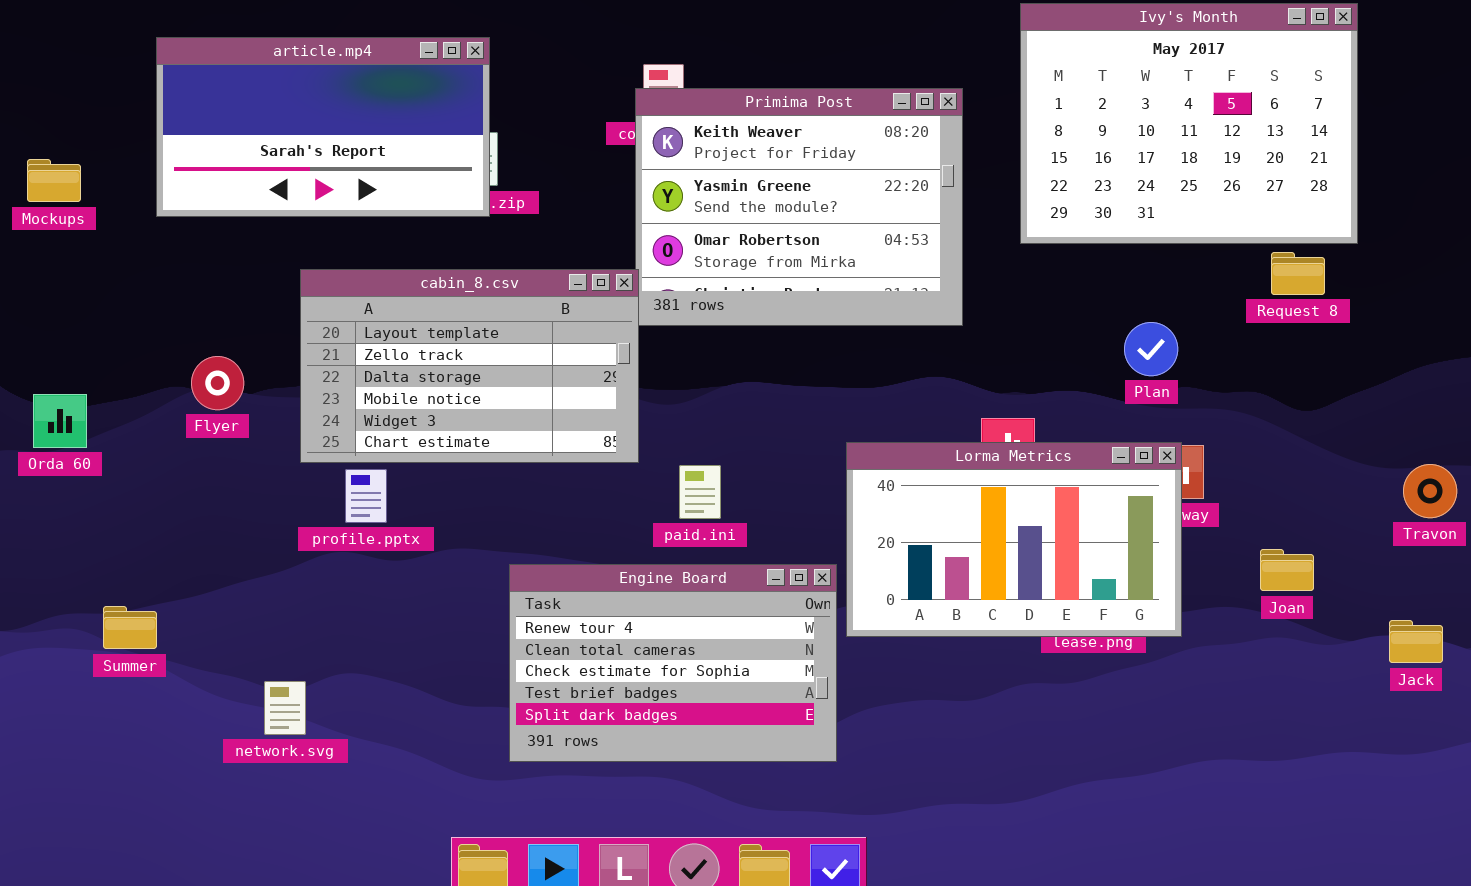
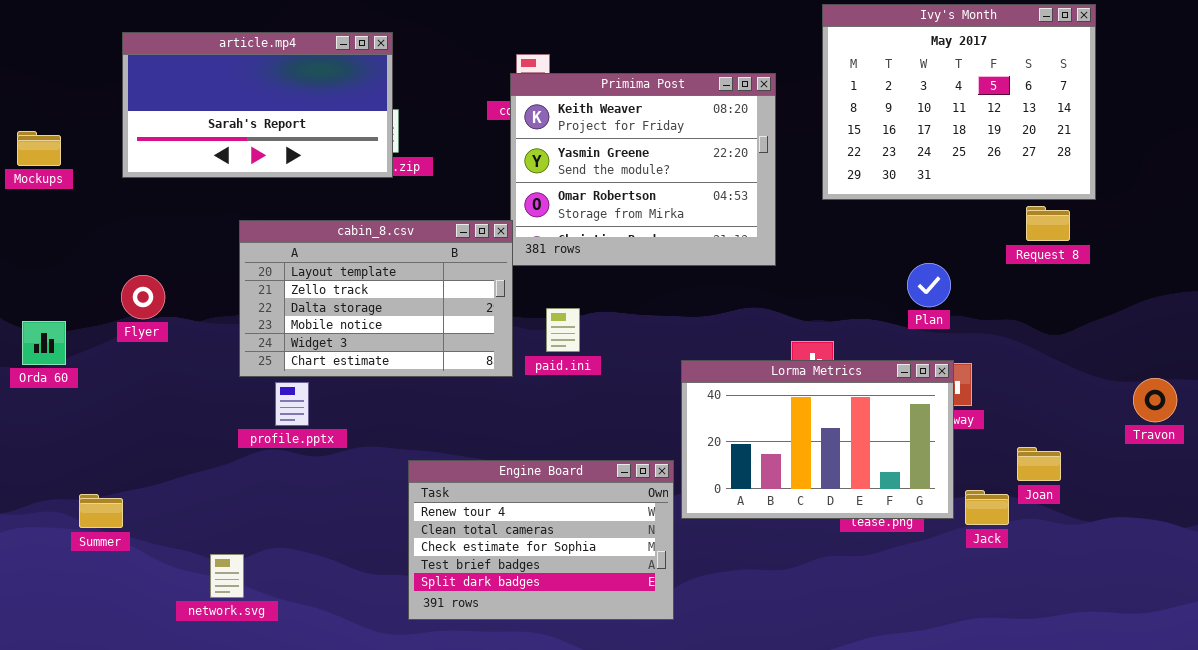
Flyer: [191,356,244,410] -> [121,275,165,319], moved
paid.ini: [679,465,721,519] -> [546,308,580,352], moved
Jack: [1389,620,1443,663] -> [965,490,1009,525], moved

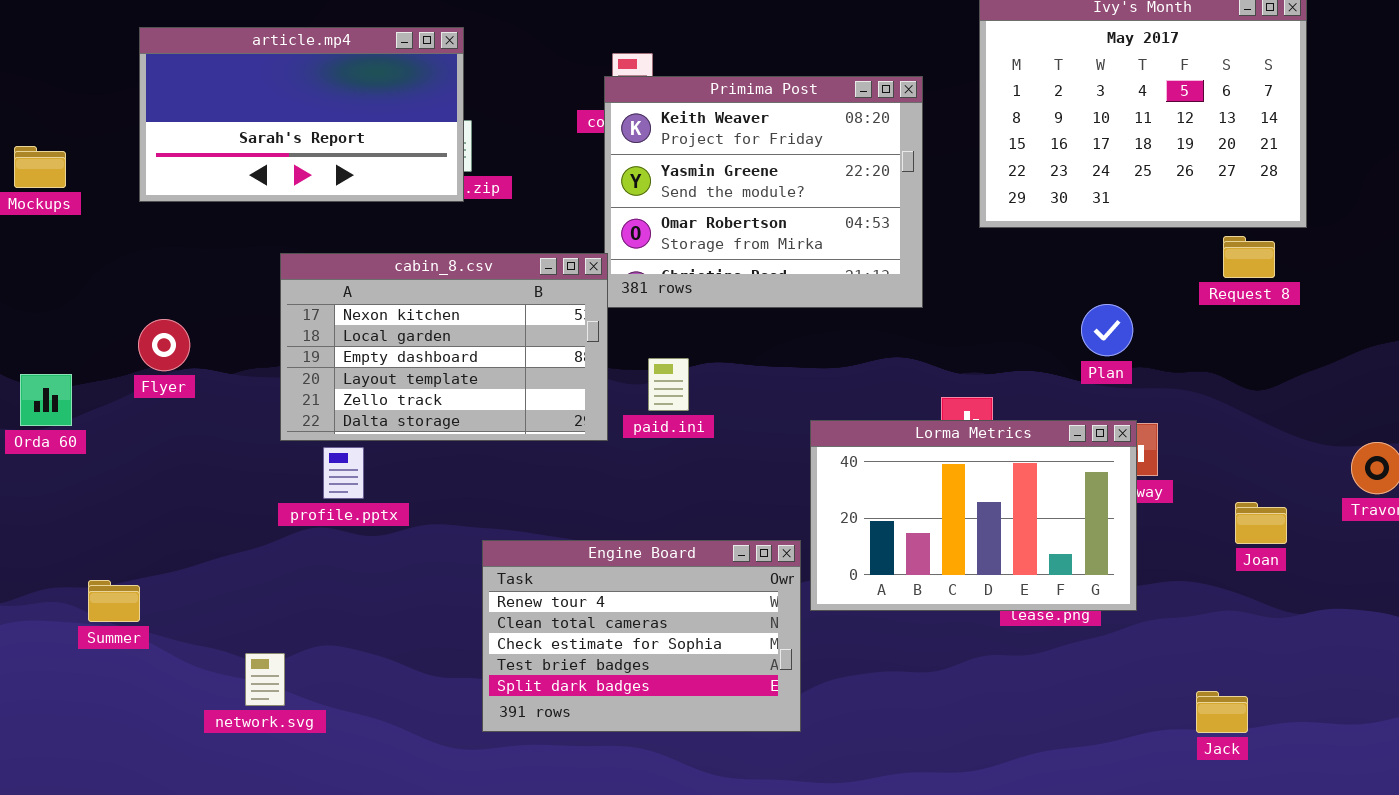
cabin_8.csv: [239,220,513,377] -> [280,253,608,441], scrolled up 3 rows
Joan: [1017,447,1061,481] -> [1235,502,1287,544], moved
Jack: [965,490,1009,525] -> [1196,691,1248,733], moved

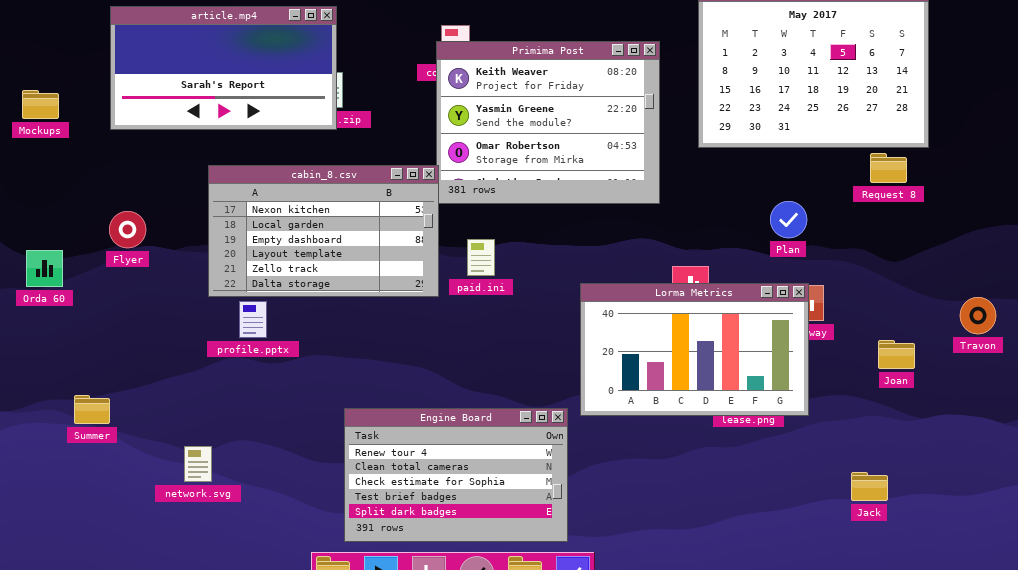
Engine Board: [482,540,801,732] -> [344,408,568,542], moved

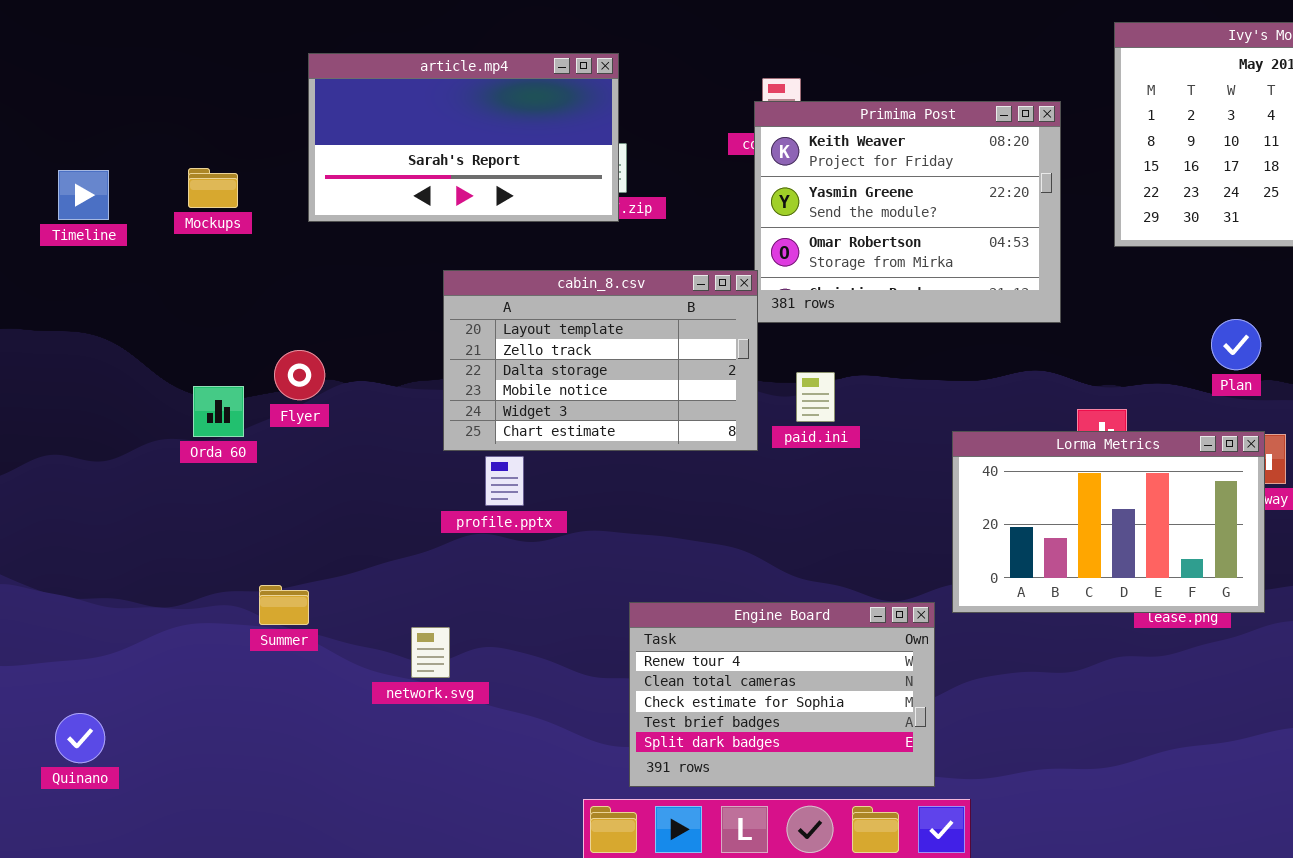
cabin_8.csv: [208,165,439,297] -> [443,270,758,451], scrolled down 3 rows
Flyer: [109,211,146,248] -> [274,350,325,400], moved
network.svg: [184,446,212,482] -> [411,627,450,678], moved

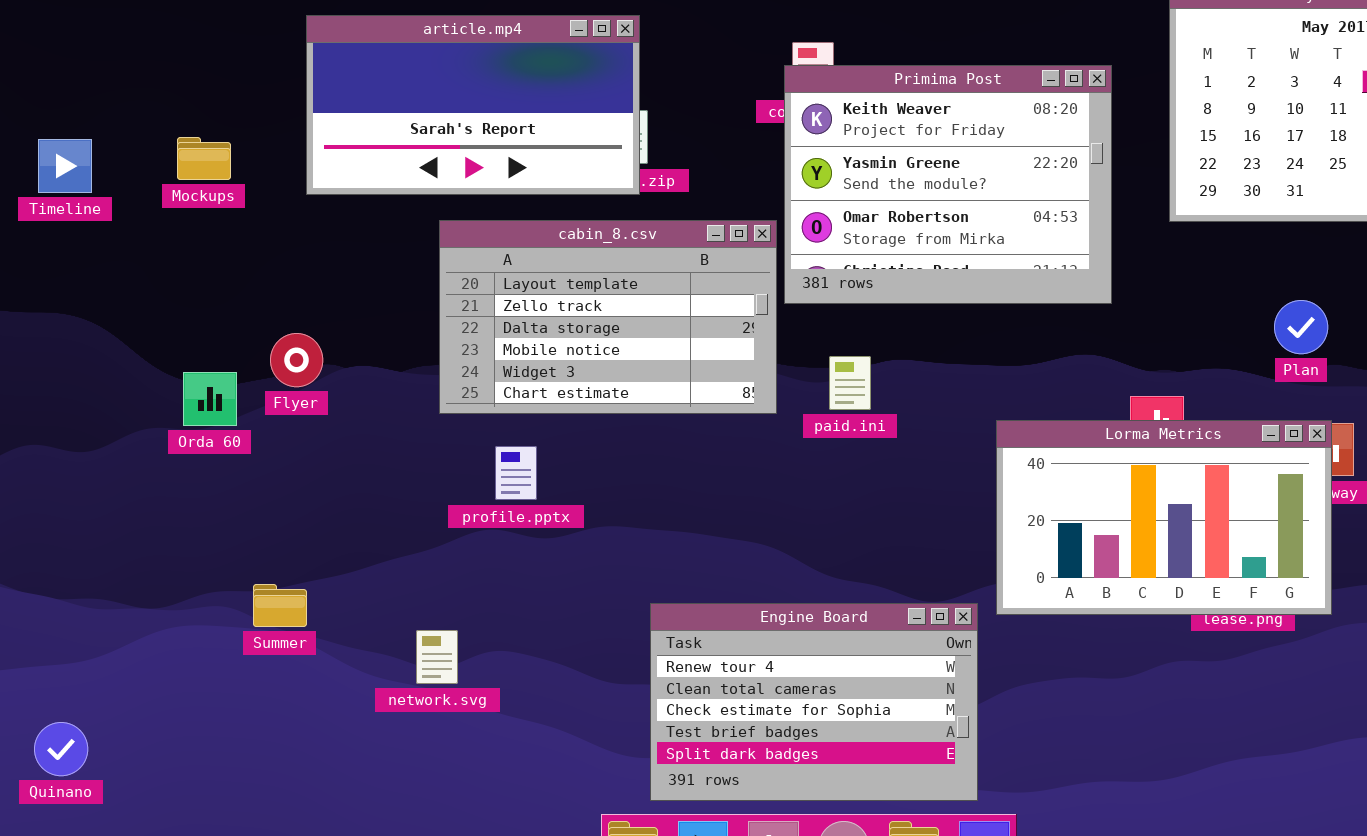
cabin_8.csv: [443,270,758,451] -> [439,220,777,414], moved

